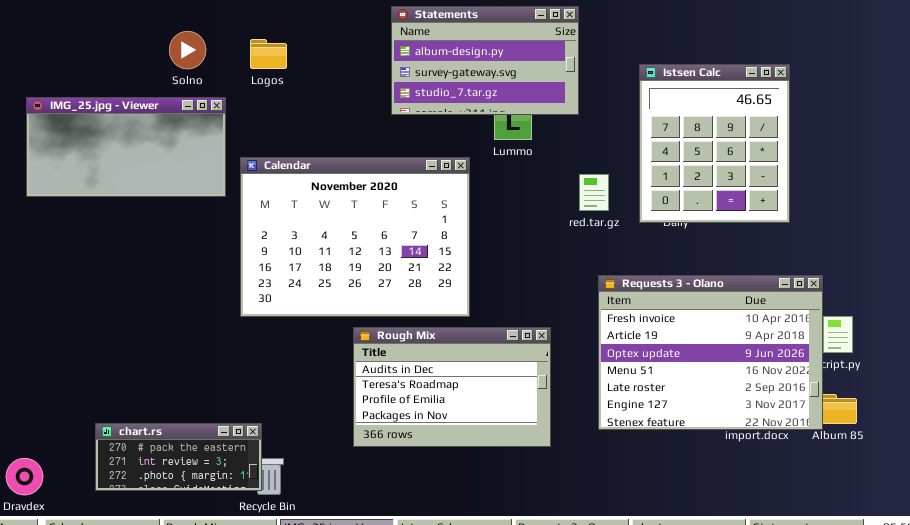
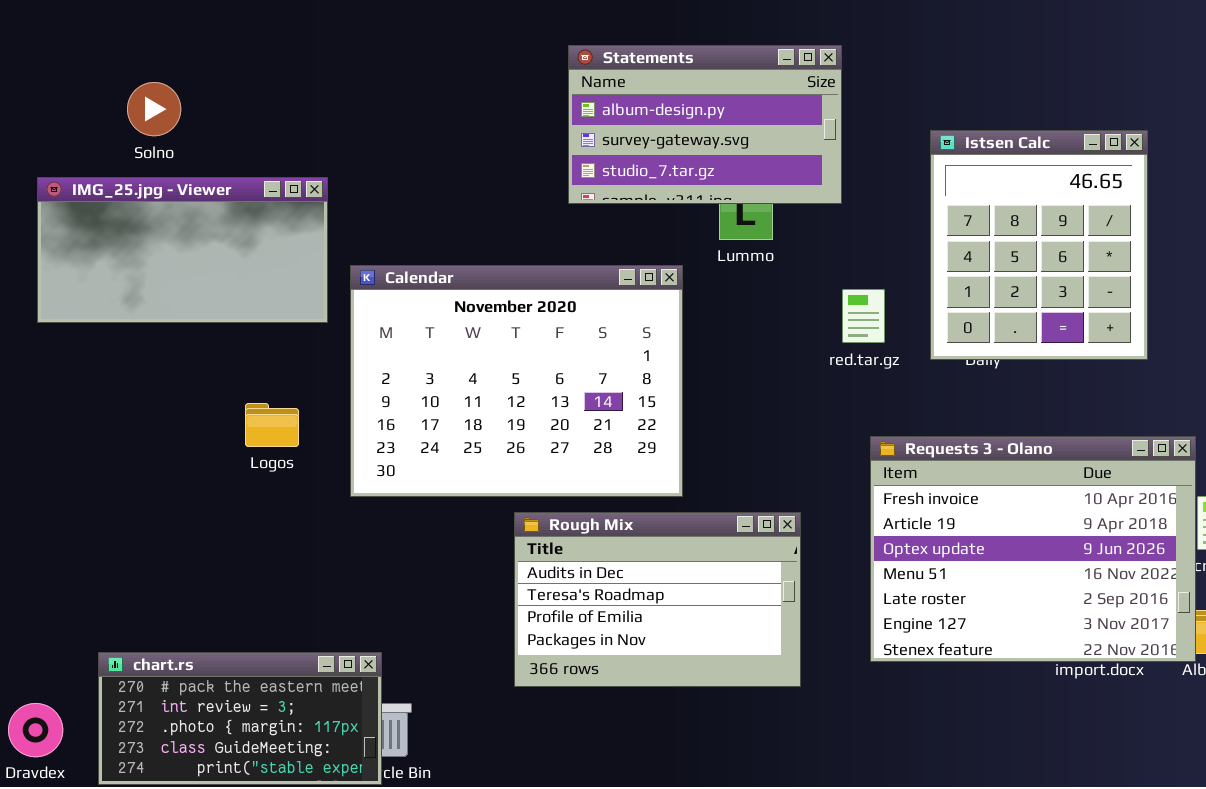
Solno: [169,31,206,69] -> [127,82,181,136], moved
Logos: [250,39,287,69] -> [245,403,299,447], moved
chart.rs: [95,423,262,491] -> [98,652,382,785], resized

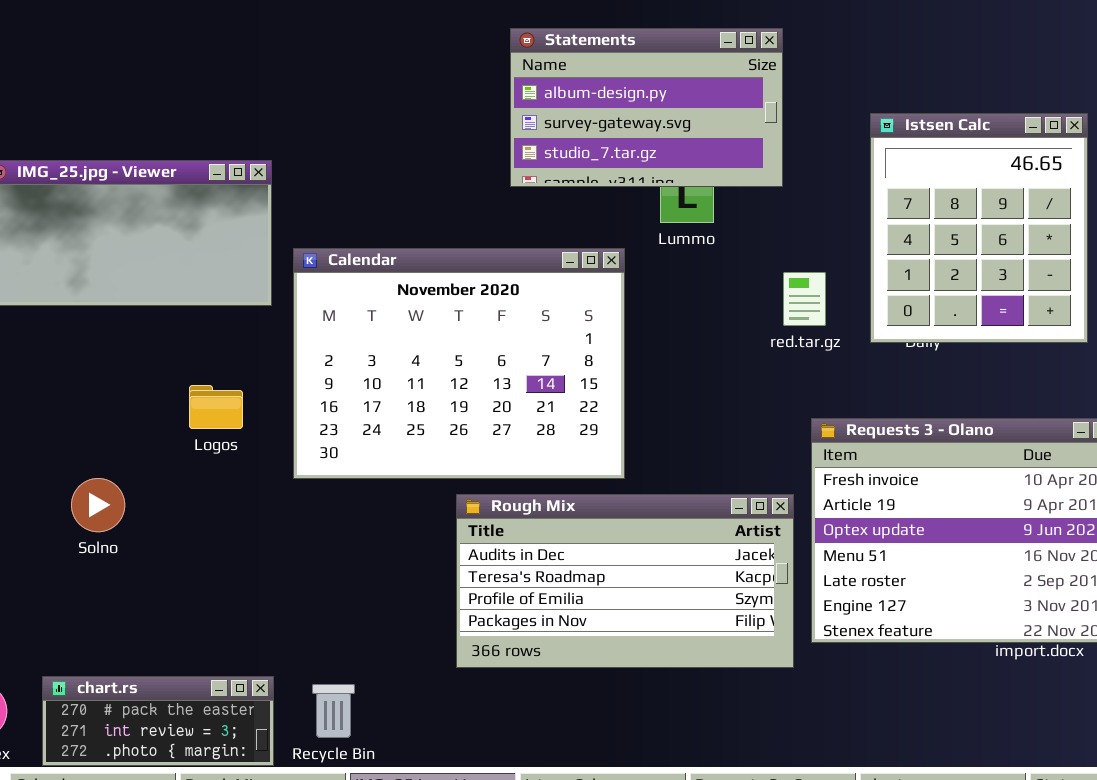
Solno: [127,82,181,136] -> [71,478,125,532], moved
Rough Mix: [514,512,801,687] -> [456,494,794,668], resized
chart.rs: [98,652,382,785] -> [42,676,274,766], resized

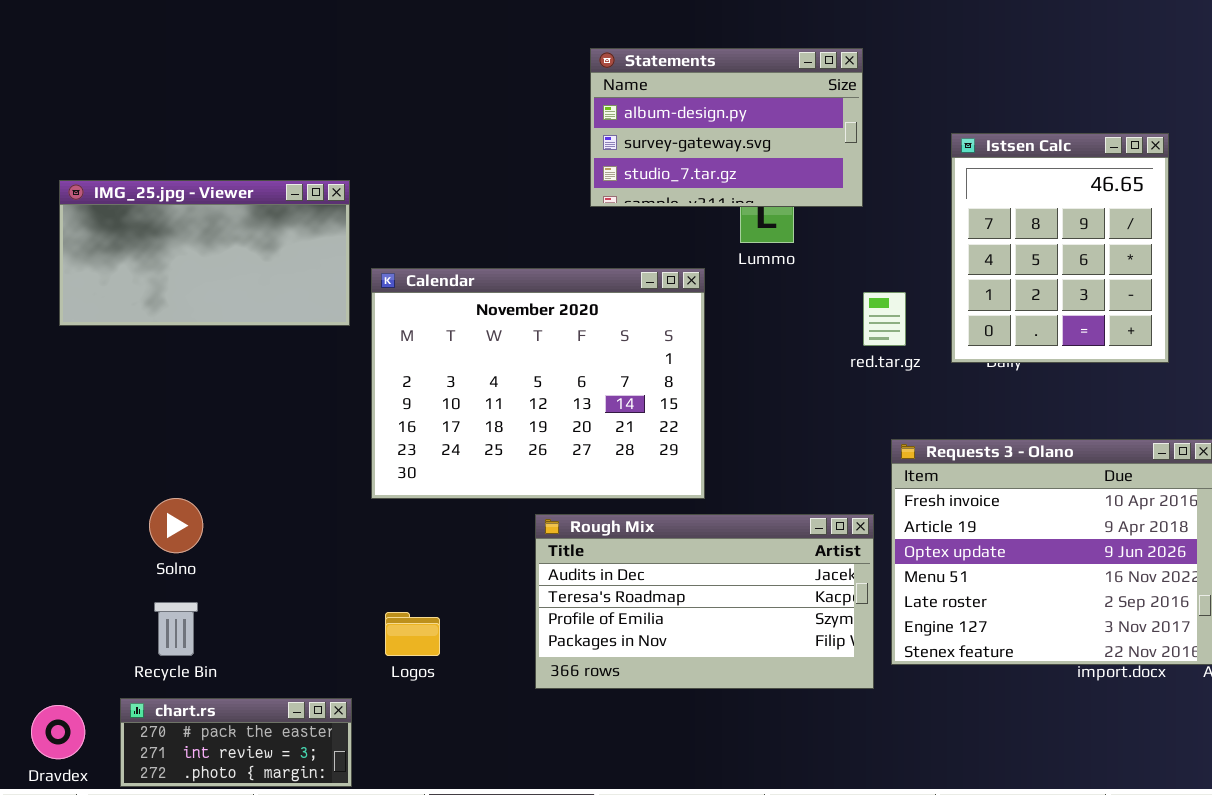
Logos: [189,385,243,429] -> [385,612,440,656], moved
Recycle Bin: [312,684,355,738] -> [154,602,198,656], moved

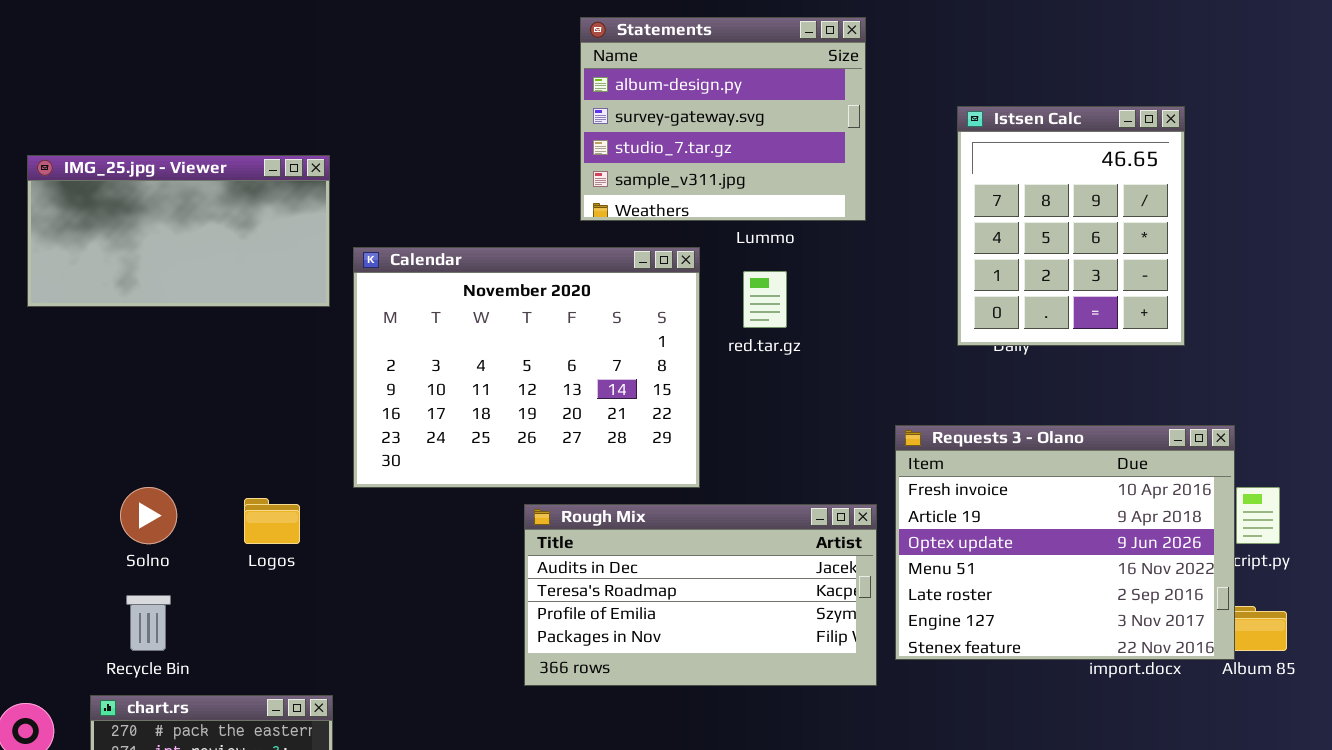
Statements: [590,48,863,207] -> [580,17,866,221], resized
red.tar.gz: [863,292,906,346] -> [743,271,787,328], moved
Logos: [385,612,440,656] -> [244,498,300,544], moved

